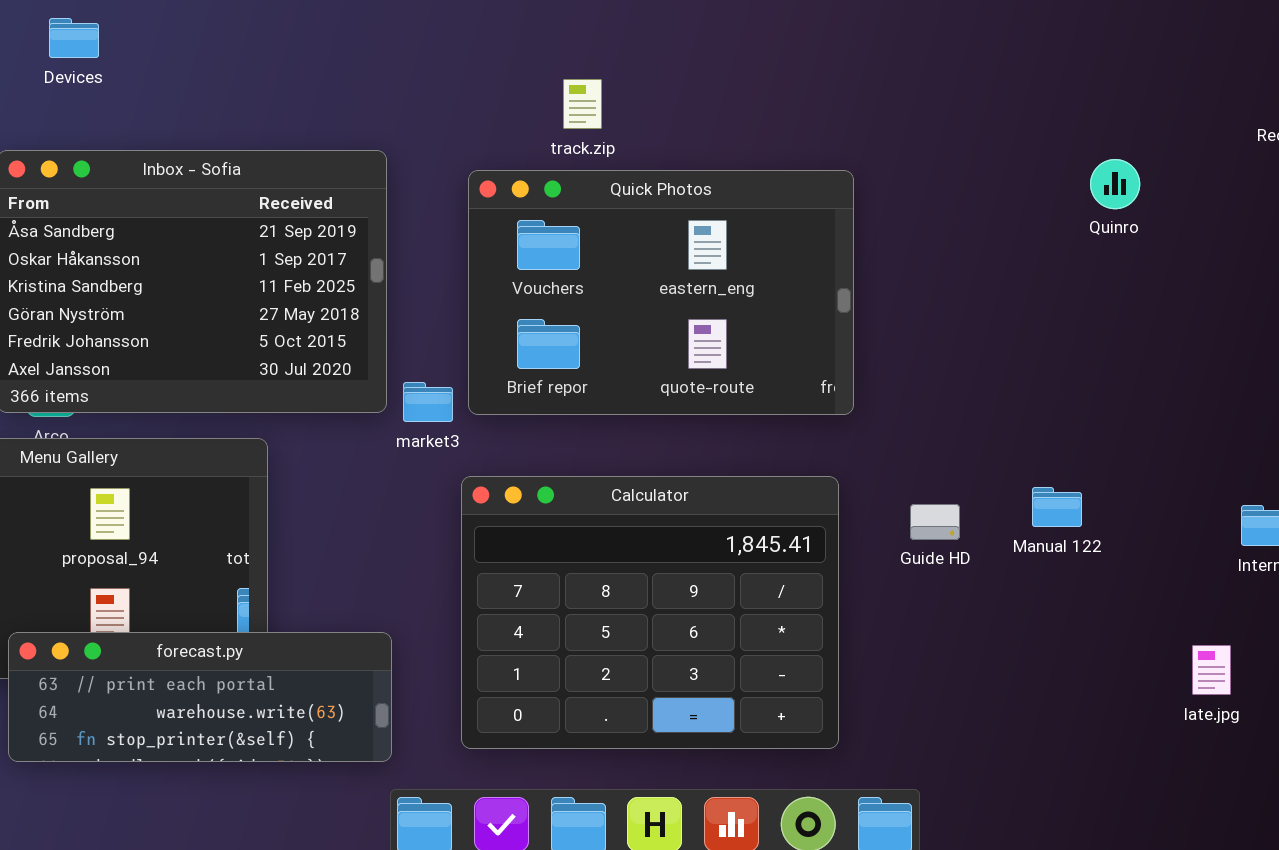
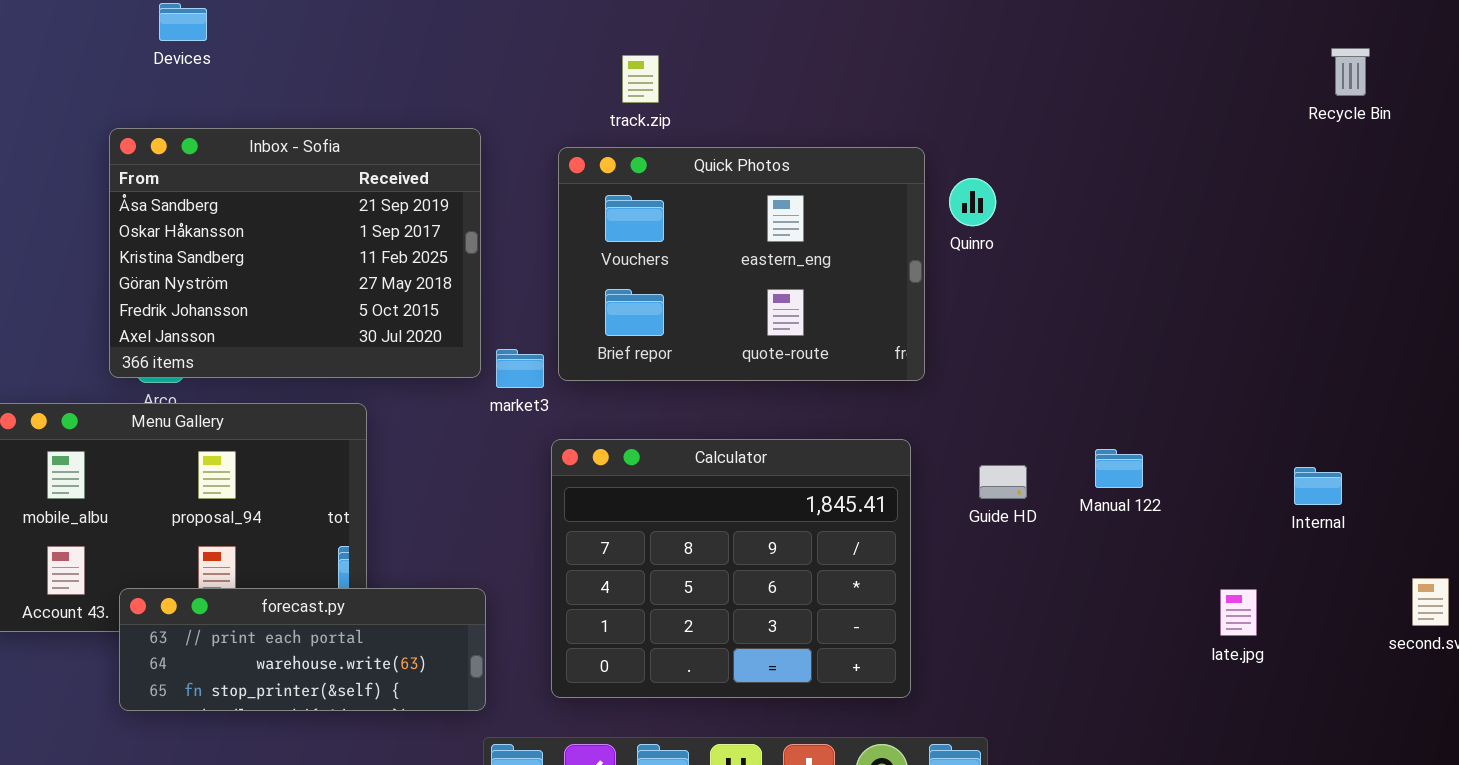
track.zip: [563,79,602,129] -> [622,55,659,103], moved
Quinro: [1090,159,1140,209] -> [949,178,996,226], moved
late.jpg: [1192,645,1231,695] -> [1220,589,1257,636], moved

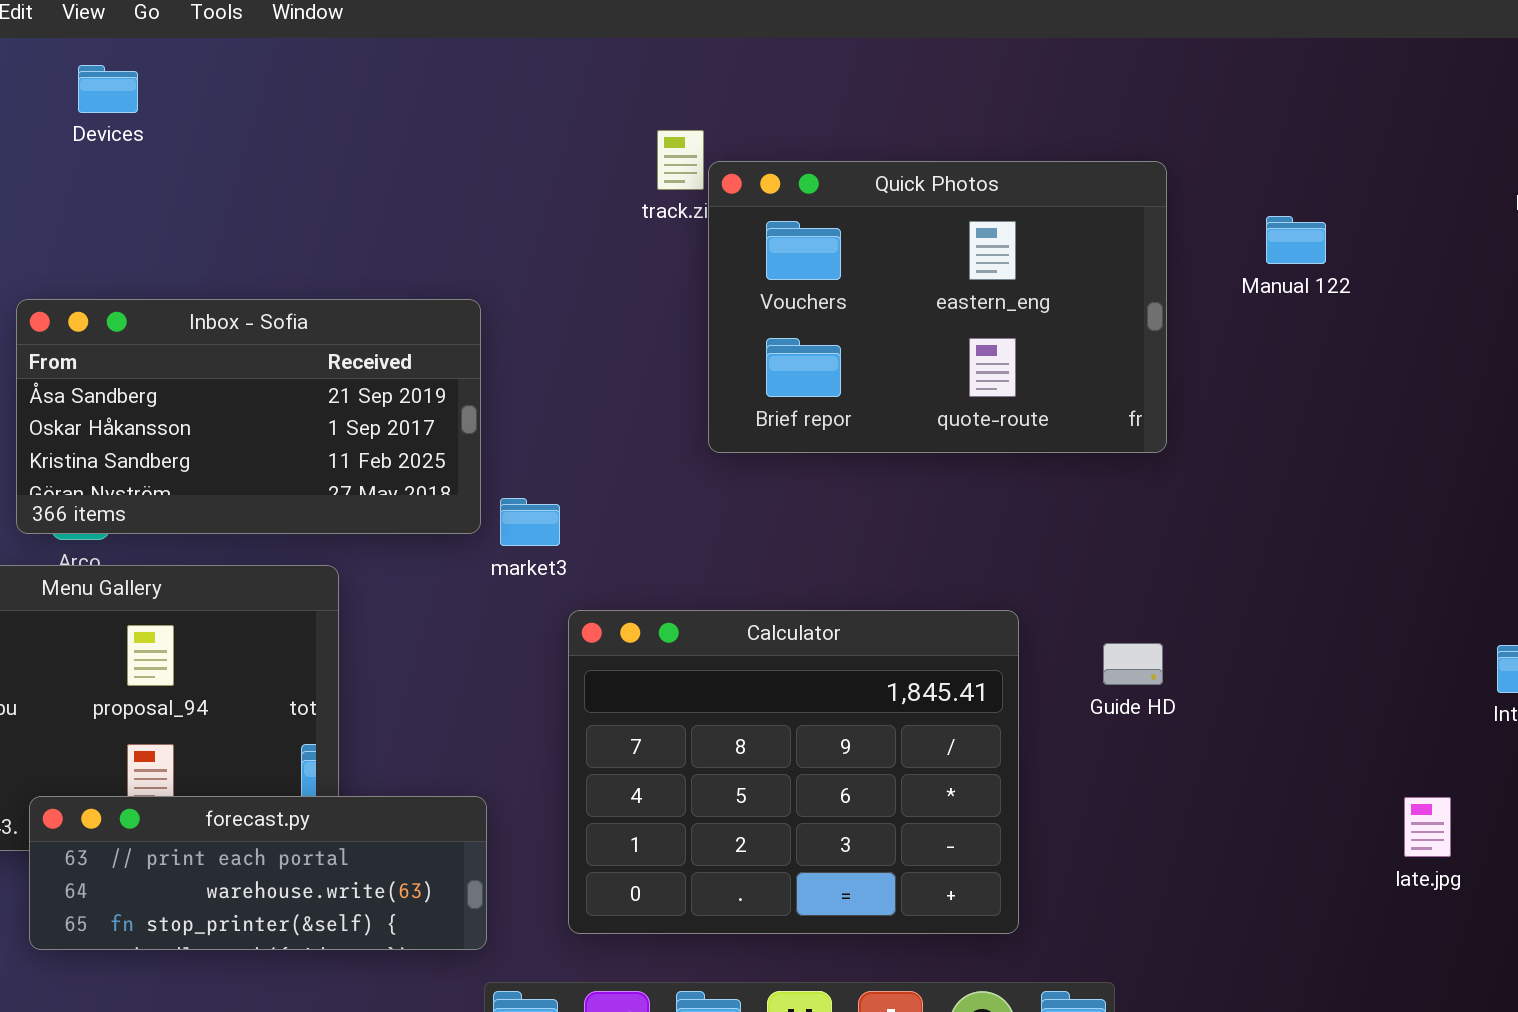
Inbox - Sofia: [109,128,481,378] -> [16,299,481,534], resized
Quick Photos: [558,147,925,381] -> [708,161,1167,453], moved
Manual 122: [1095,449,1143,488] -> [1266,216,1326,264], moved

